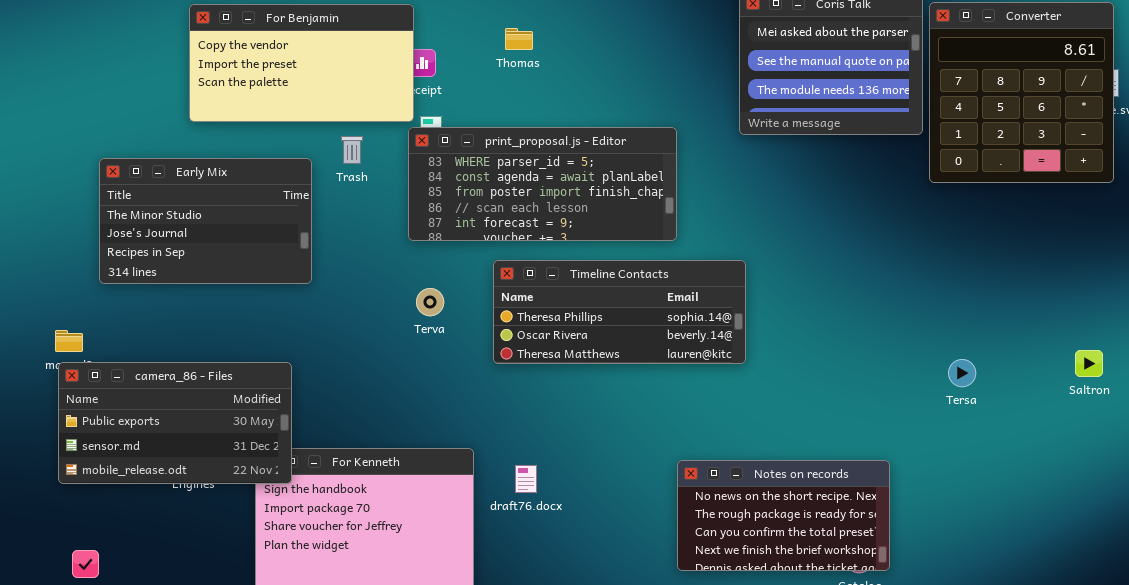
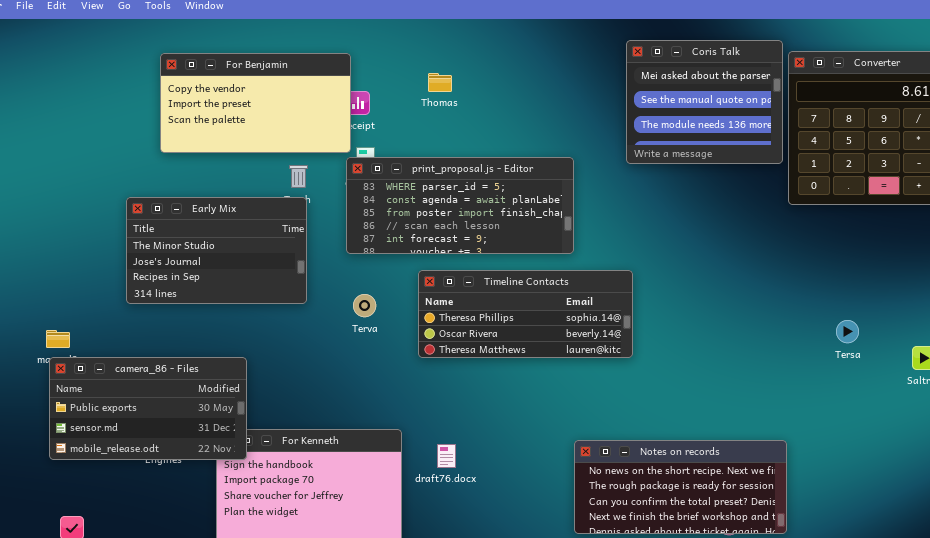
Early Mix: [99,158,312,284] -> [126,197,307,304], moved
Tersa: [948,359,976,387] -> [836,320,859,343], moved
Notes on records: [677,460,890,571] -> [574,440,787,534], resized

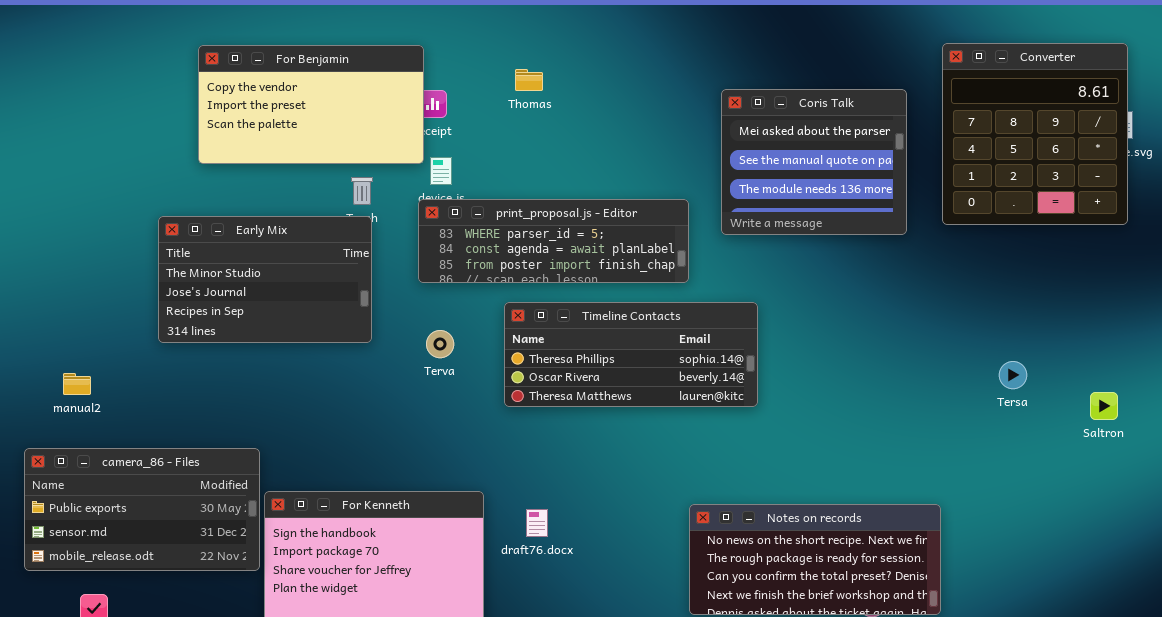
Coris Talk: [626,40,783,164] -> [721,89,907,235], moved
print_proposal.js - Editor: [346,157,574,254] -> [418,199,689,283], resized
camera_86 - Files: [49,357,247,460] -> [24,448,260,571], moved

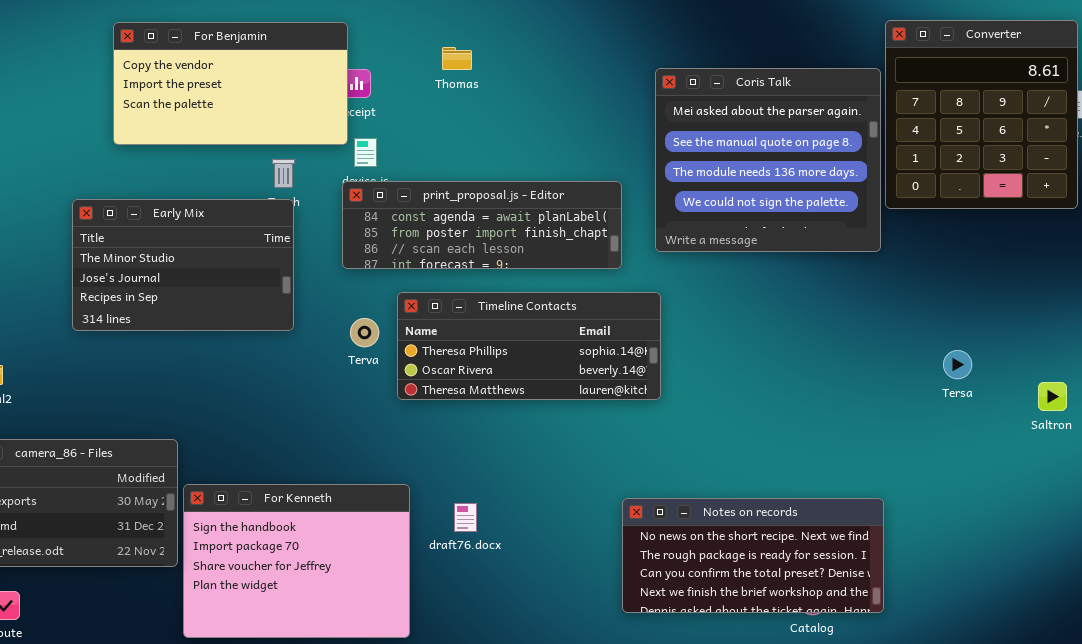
Coris Talk: [721,89,907,235] -> [655,68,881,252], resized
print_proposal.js - Editor: [418,199,689,283] -> [342,181,622,269], scrolled down 1 row
Timeline Contacts: [504,302,758,407] -> [397,292,661,400], moved

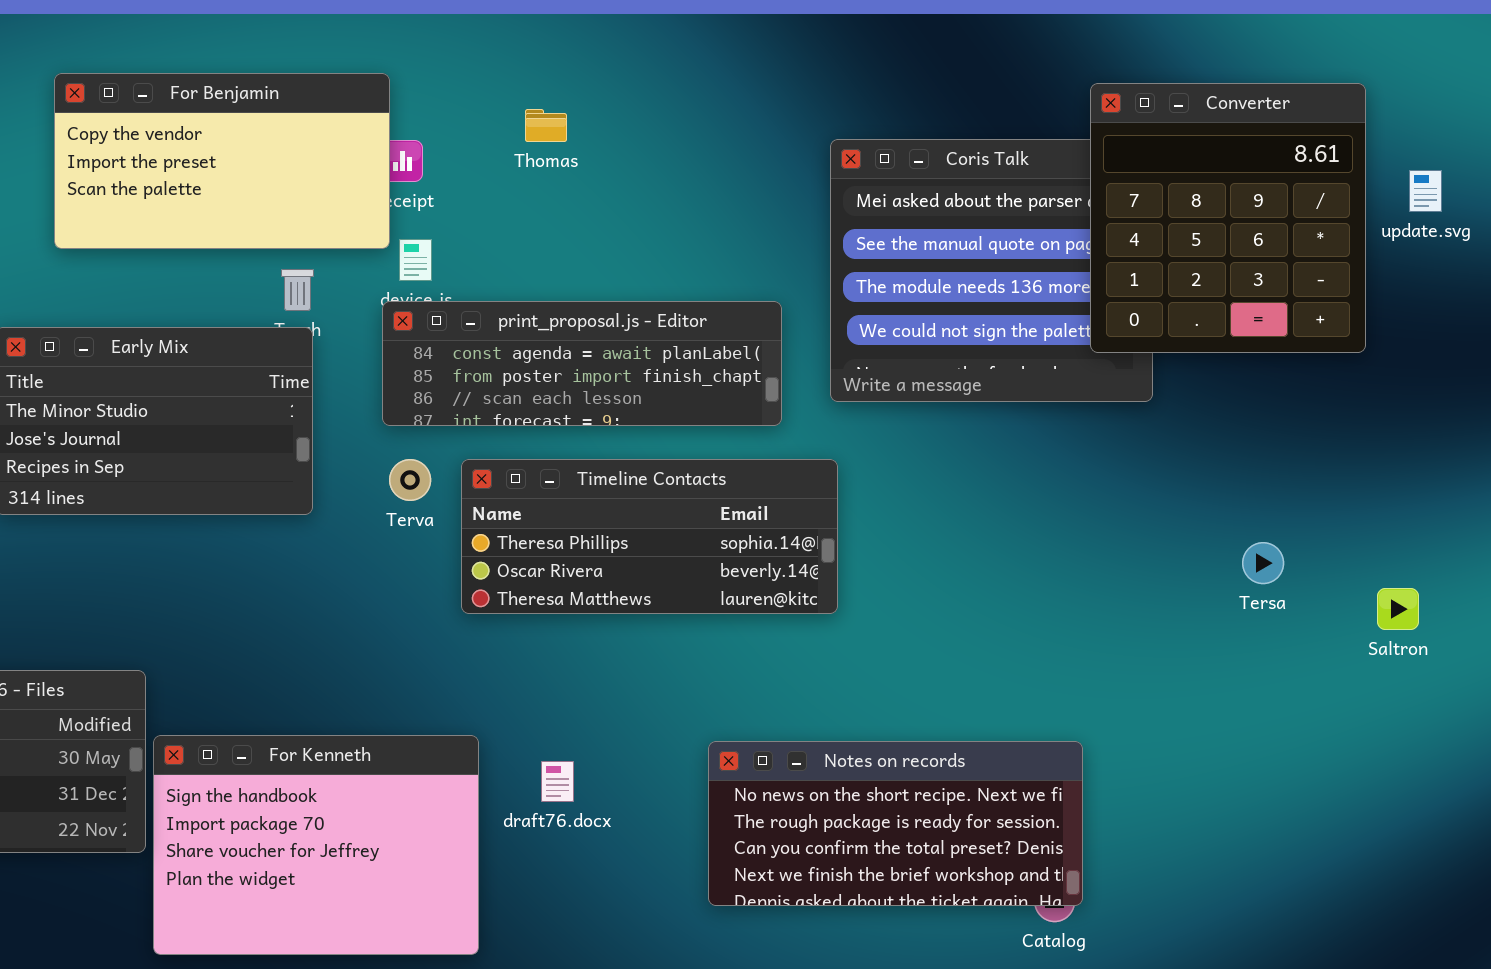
Converter: [885,20,1078,209] -> [1090,83,1366,353], moved
Terva: [350,318,379,347] -> [389,459,431,501], moved
Notes on records: [622,498,884,613] -> [708,741,1083,906], moved

